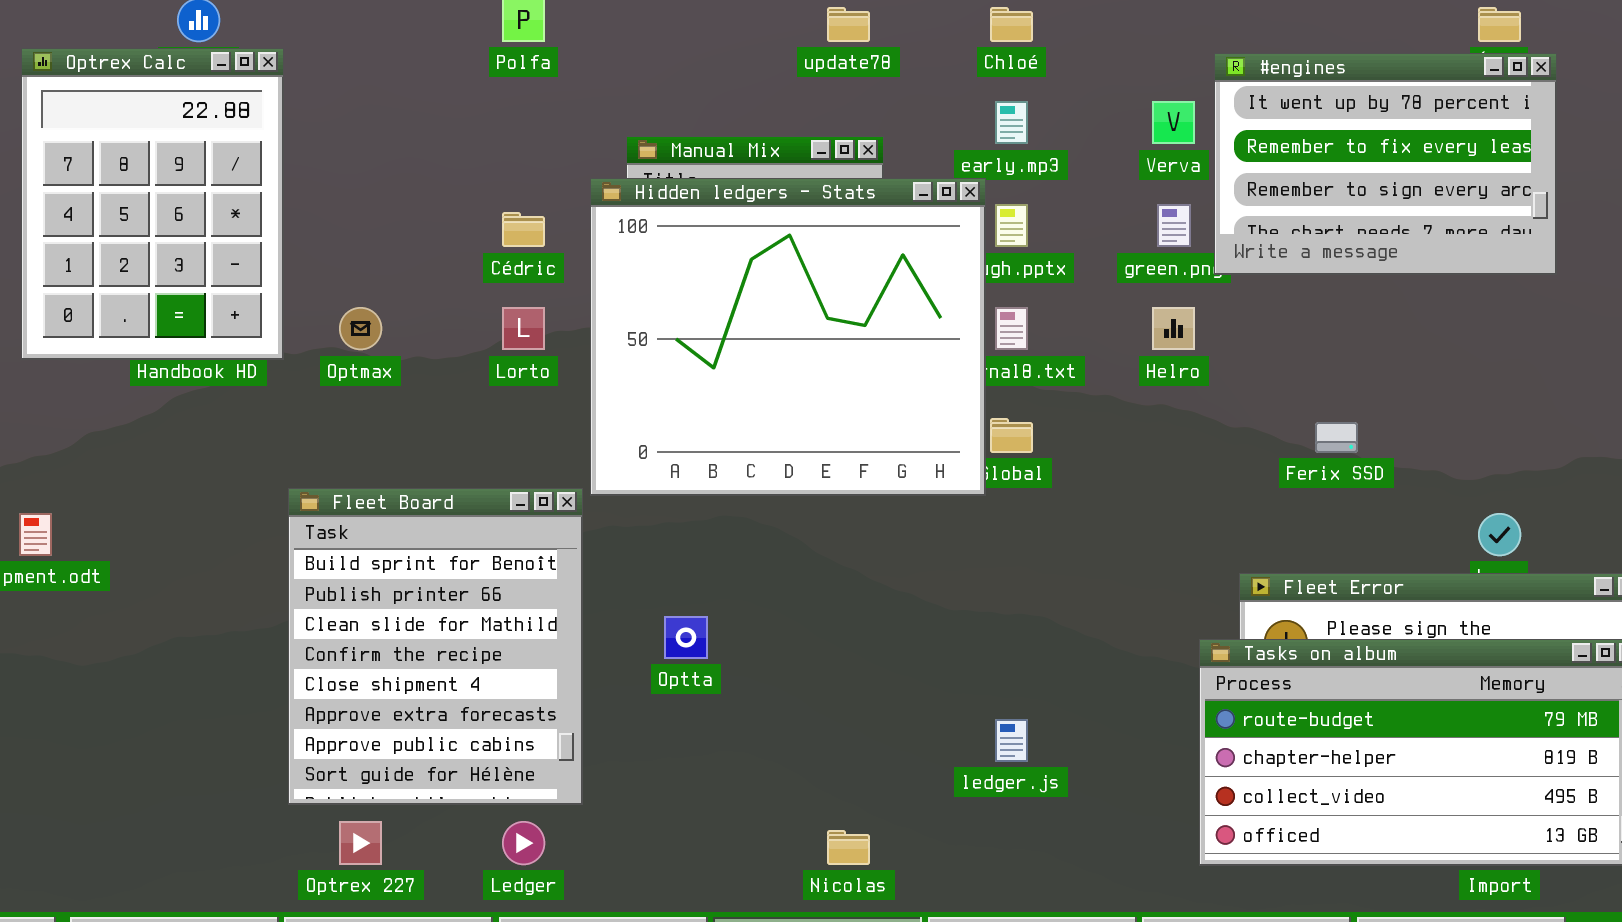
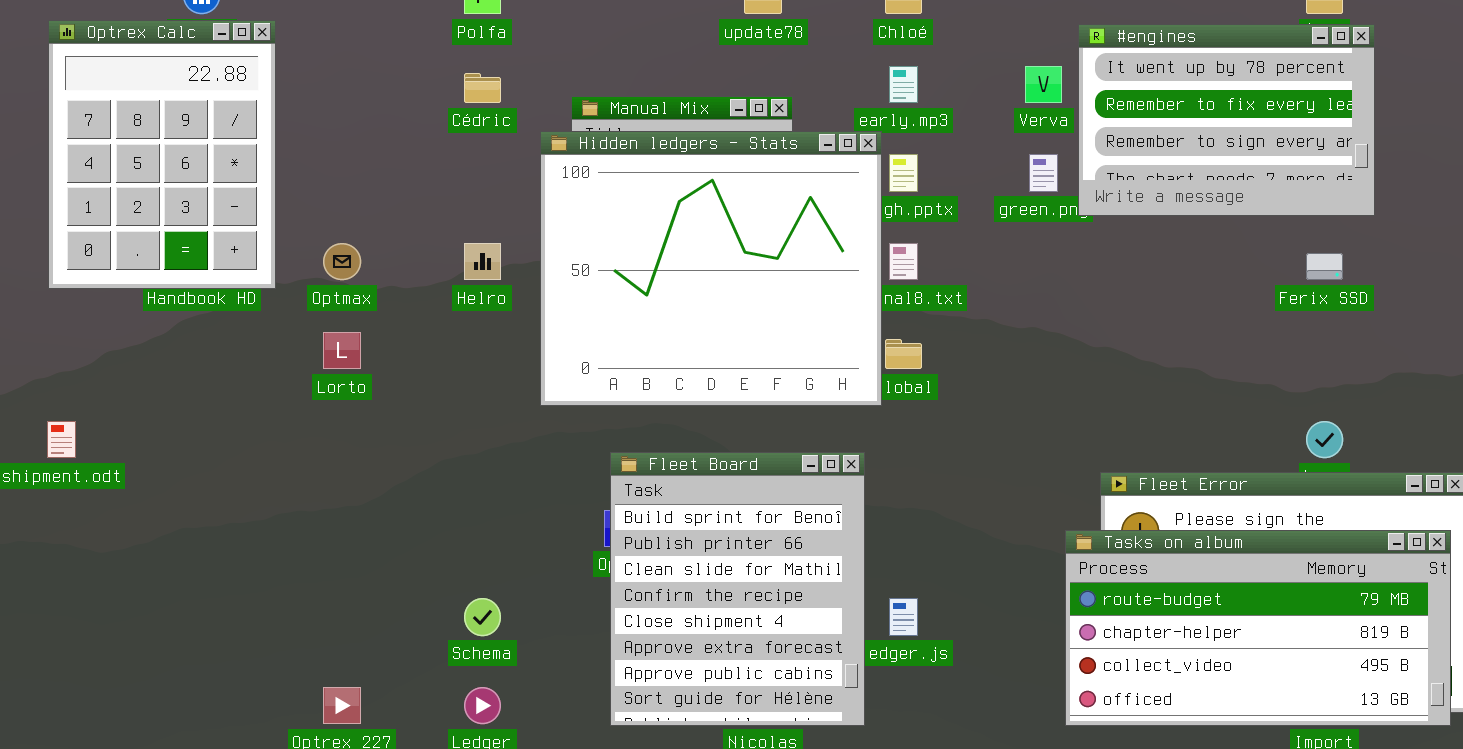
Cédric: [502,212,545,247] -> [464,73,501,103], moved
Lorto: [502,307,545,350] -> [323,332,361,369], moved
Helro: [1152,307,1195,350] -> [464,243,501,280], moved
Ferix SSD: [1315,422,1358,453] -> [1306,253,1343,280], moved
Fleet Board: [288,488,583,805] -> [610,452,865,726], moved

